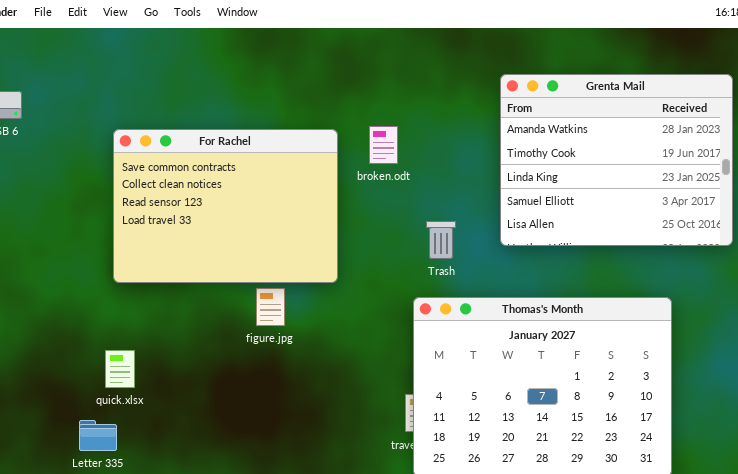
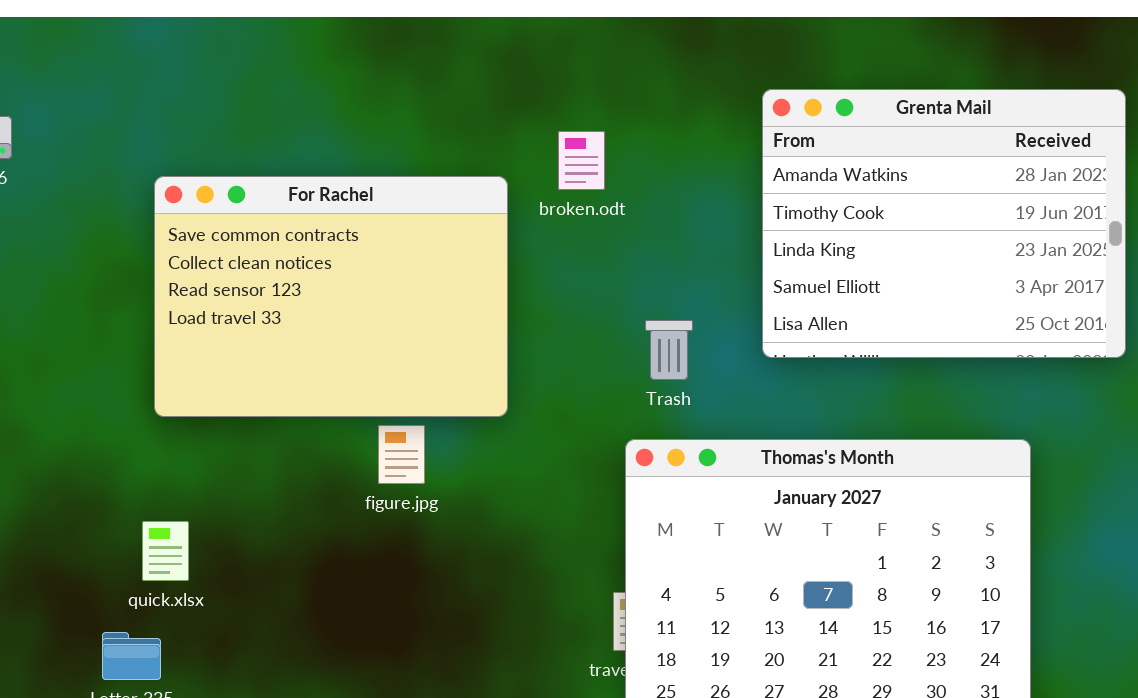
broken.odt: [369,126,398,164] -> [558,131,605,190], moved

